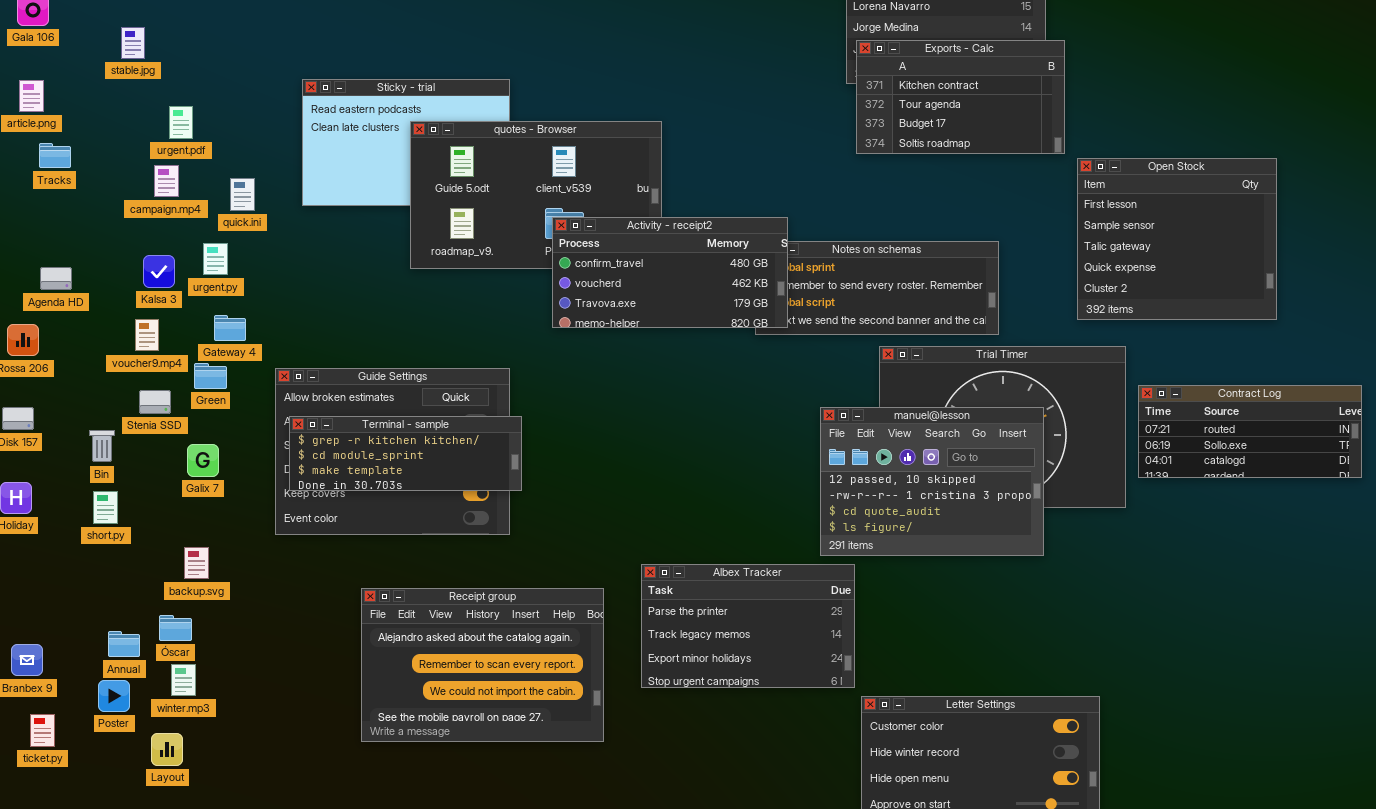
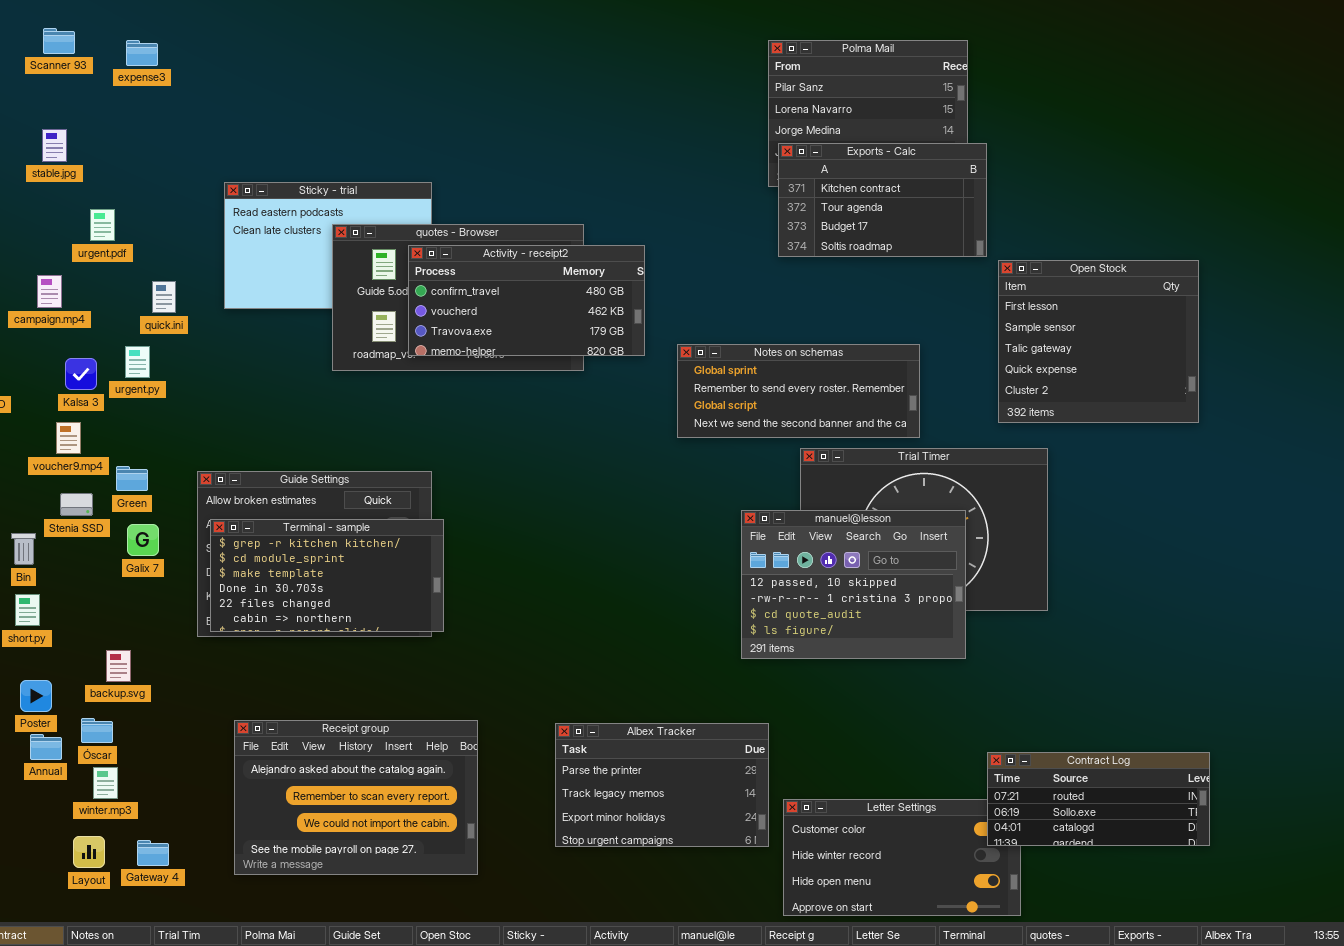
campaign.mp4: [154,165,179,197] -> [37,275,62,308], moved
Activity - receipt2: [552,217,788,328] -> [408,245,645,356], moved
Gateway 4: [214,315,246,341] -> [137,840,169,866], moved
Contract Log: [1138,385,1362,478] -> [987,752,1210,846], moved
Terminal - sample: [289,416,522,491] -> [210,519,444,632], resized
Galix 7: [187,444,219,477] -> [127,524,159,556], moved
Albex Tracker: [641,564,855,688] -> [555,723,769,847], moved
Receipt group: [361,588,604,742] -> [234,720,478,875], moved
Poster: [98,680,130,712] -> [20,680,52,712], moved

